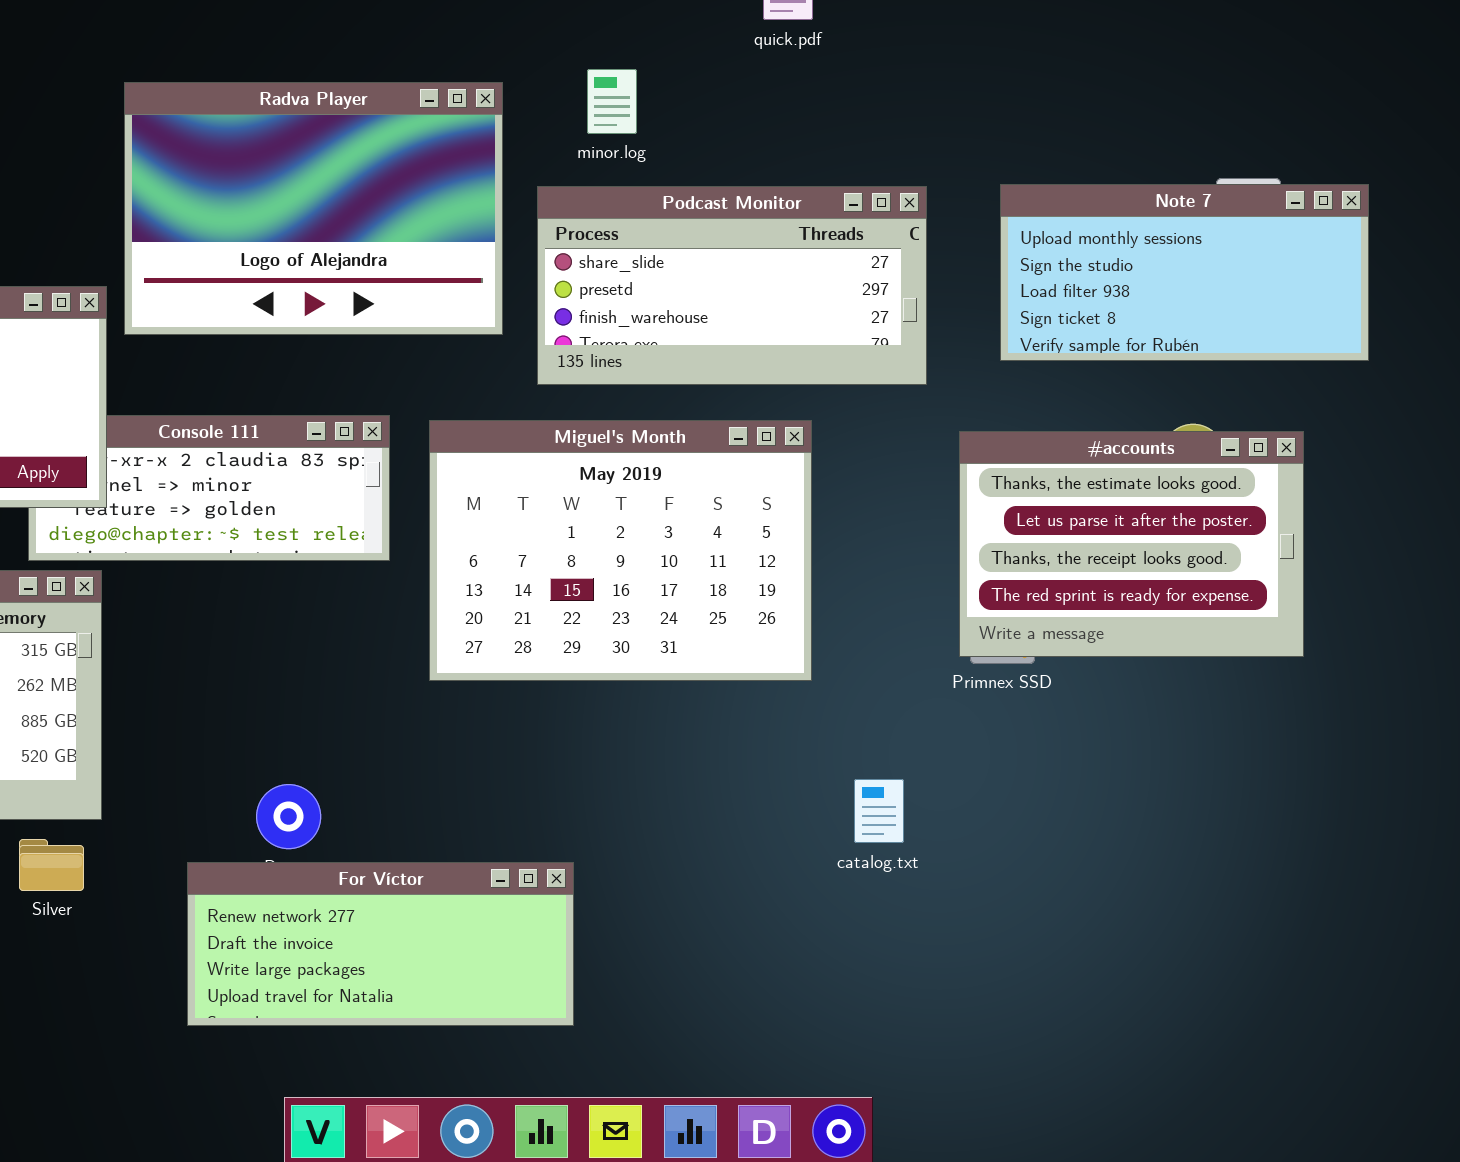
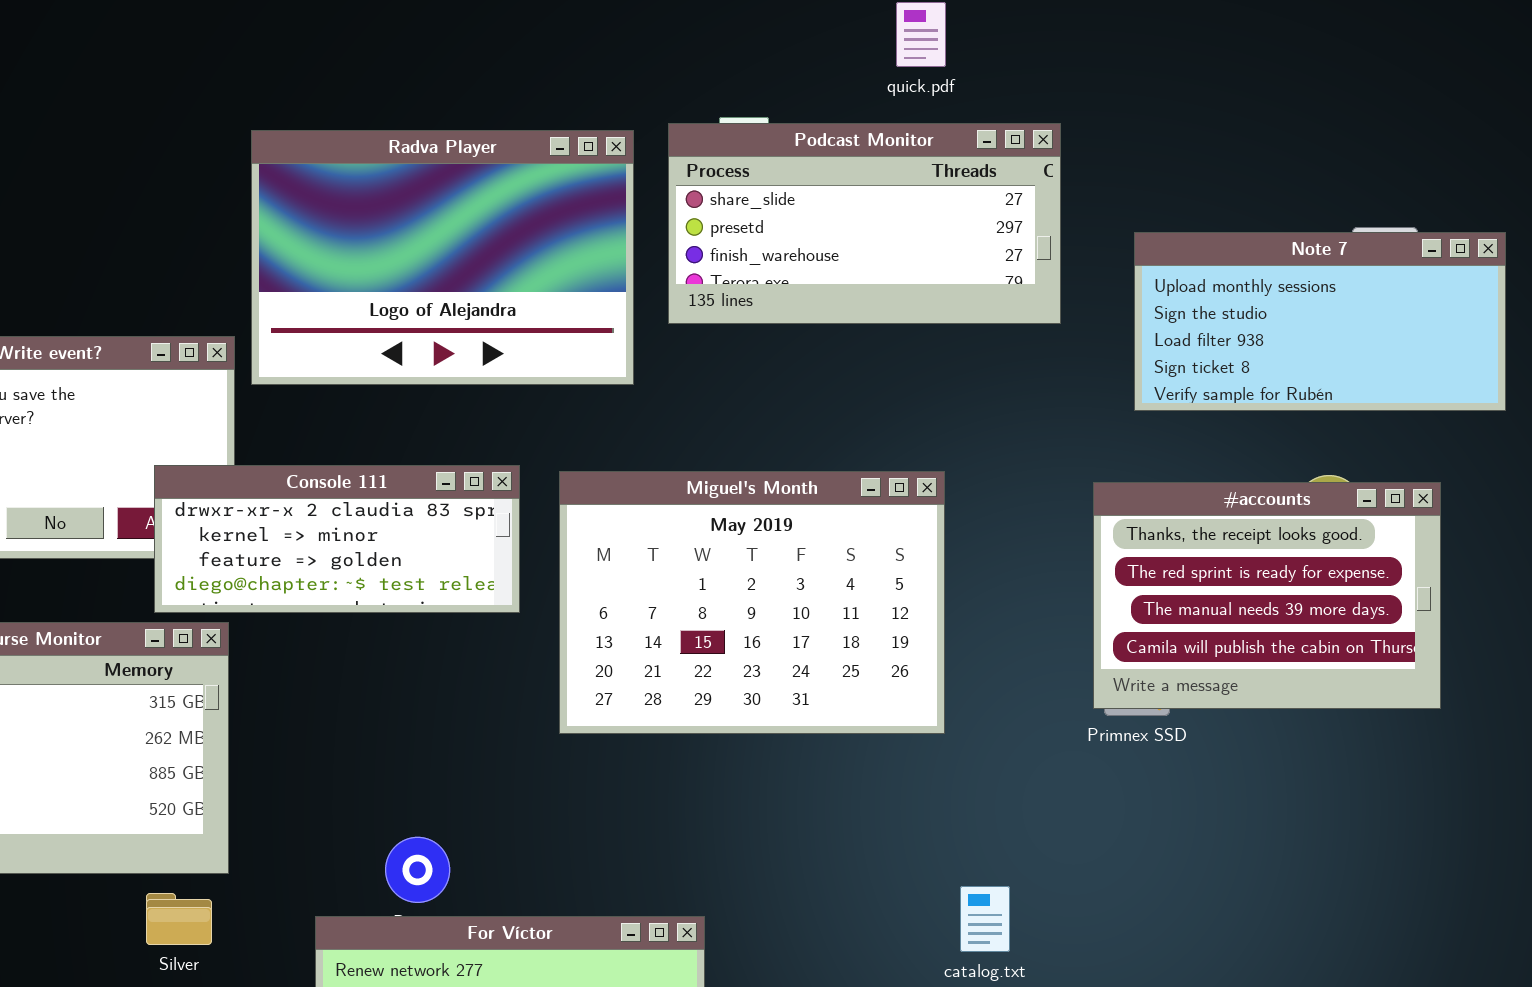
Podcast Monitor: [537,186,927,385] -> [668,123,1061,324], moved
Console 111: [28,415,390,561] -> [154,465,520,613], raised
#accounts: [959,431,1304,657] -> [1093,482,1441,709], scrolled down 2 rows
catalog.txt: [854,779,904,843] -> [960,886,1010,952], moved

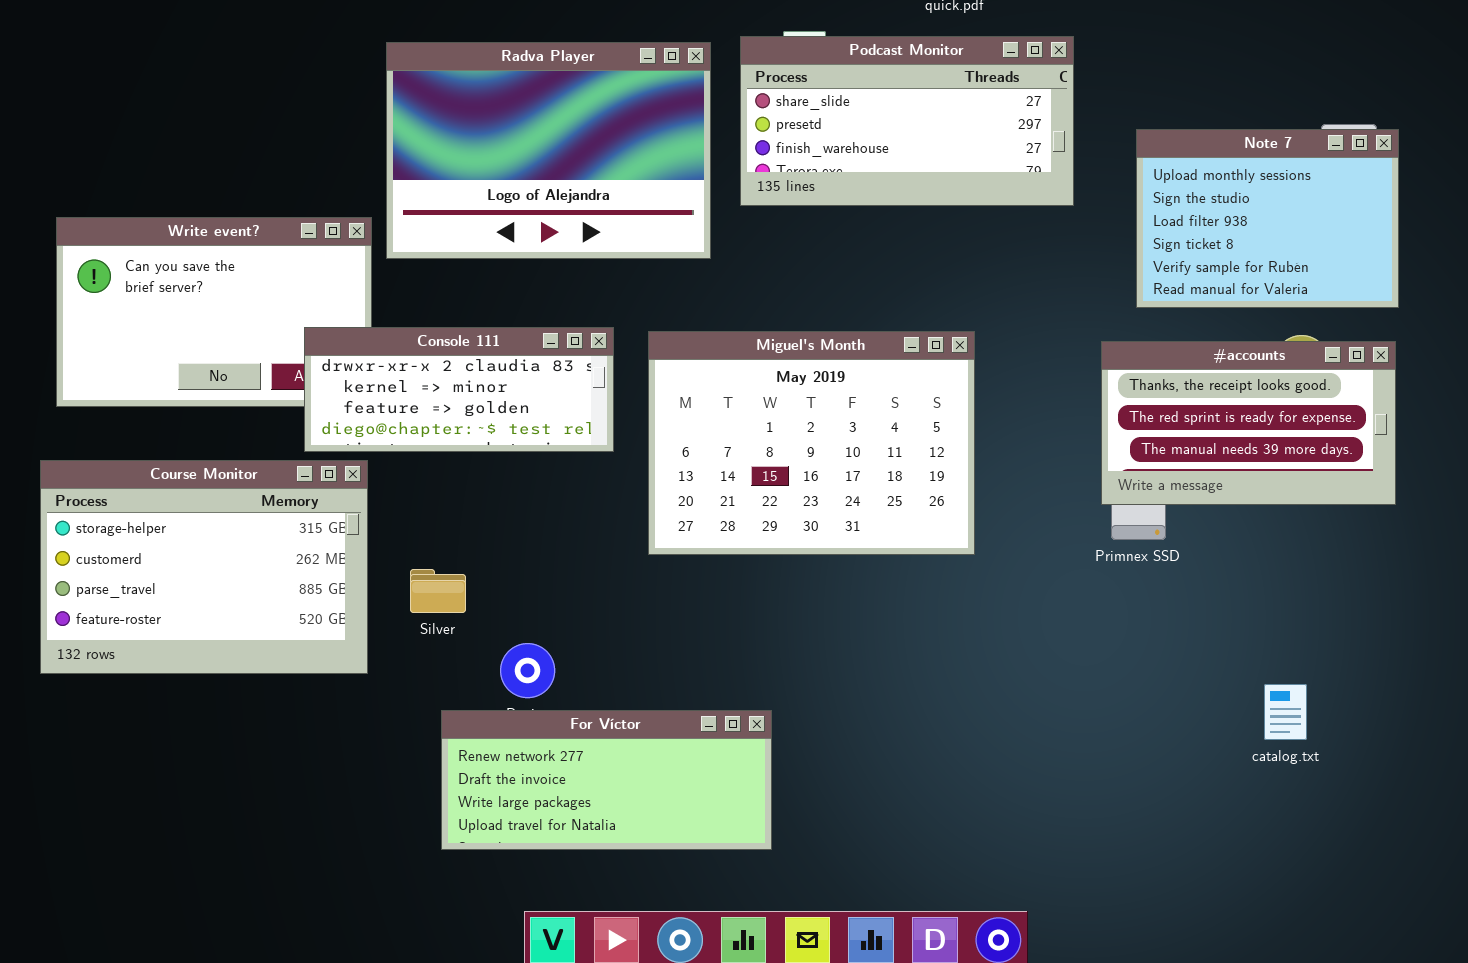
Note 7: [1134,232,1506,411] -> [1136,129,1399,308], resized
#accounts: [1093,482,1441,709] -> [1101,341,1396,505], resized
catalog.txt: [960,886,1010,952] -> [1264,684,1307,740], moved
Silver: [146,893,212,945] -> [410,569,466,613], moved

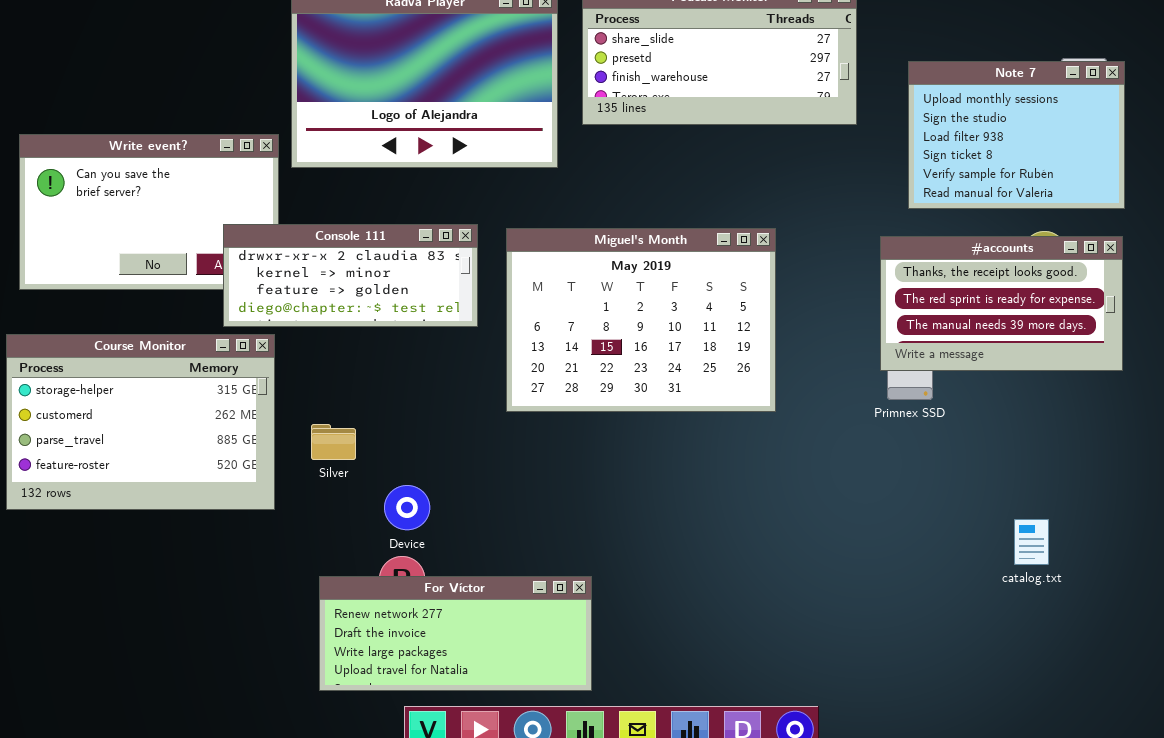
For Víctor: [441,710,772,850] -> [319,576,592,691], moved

